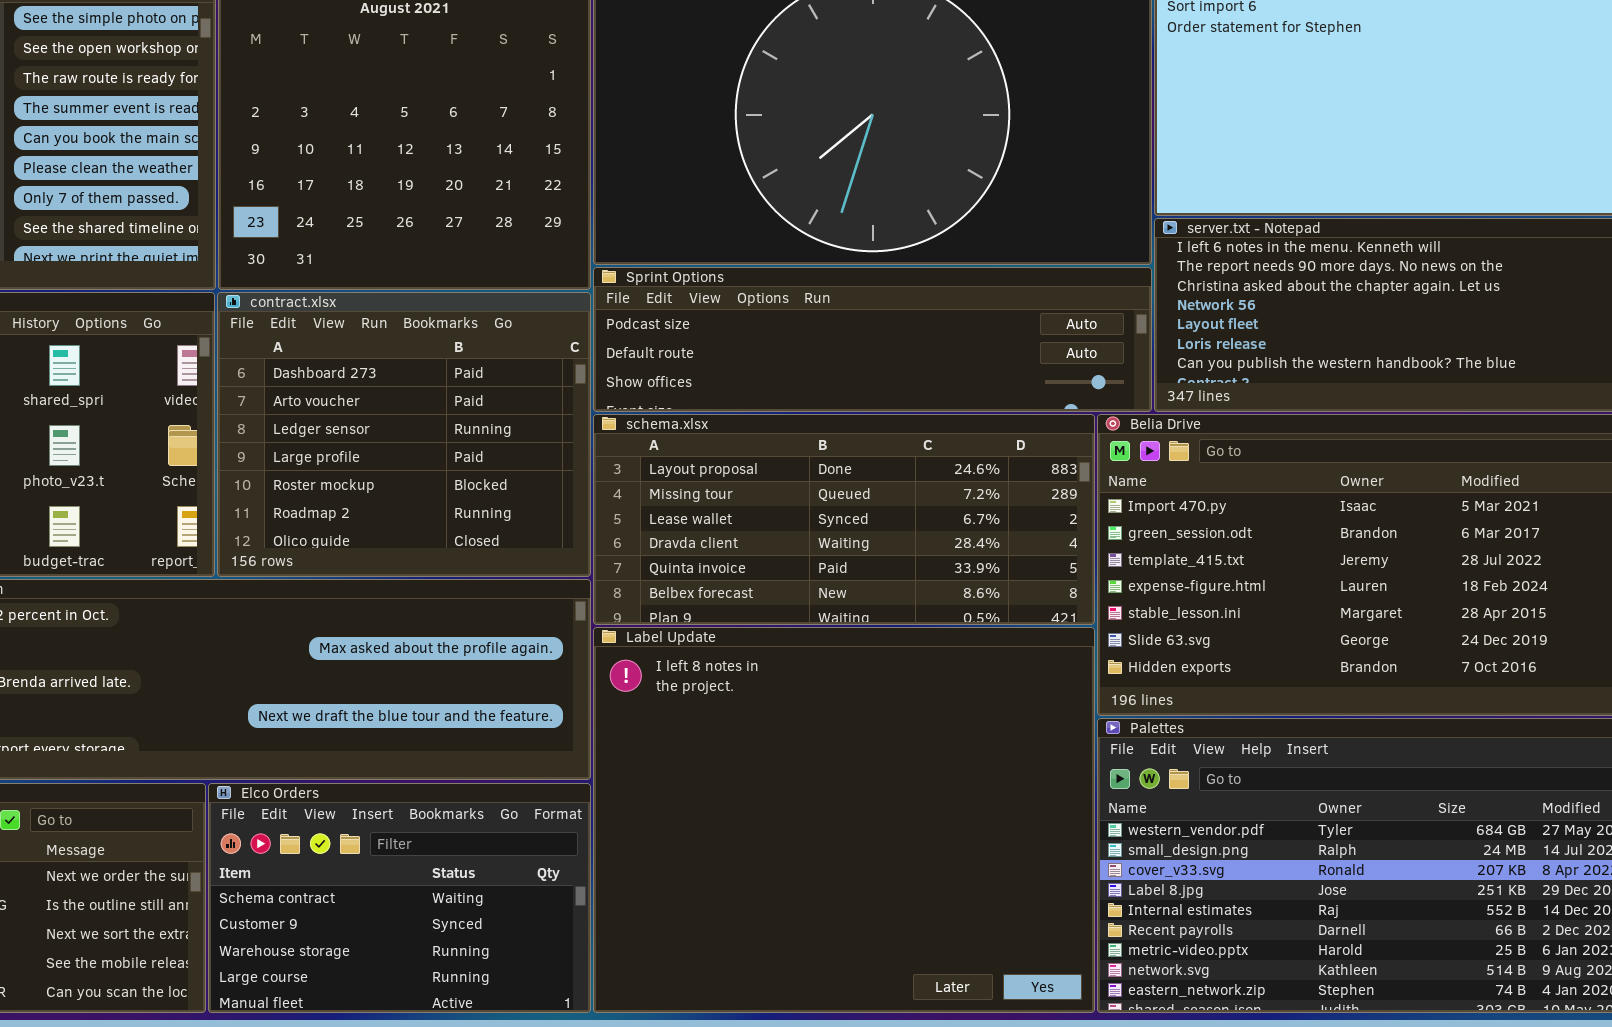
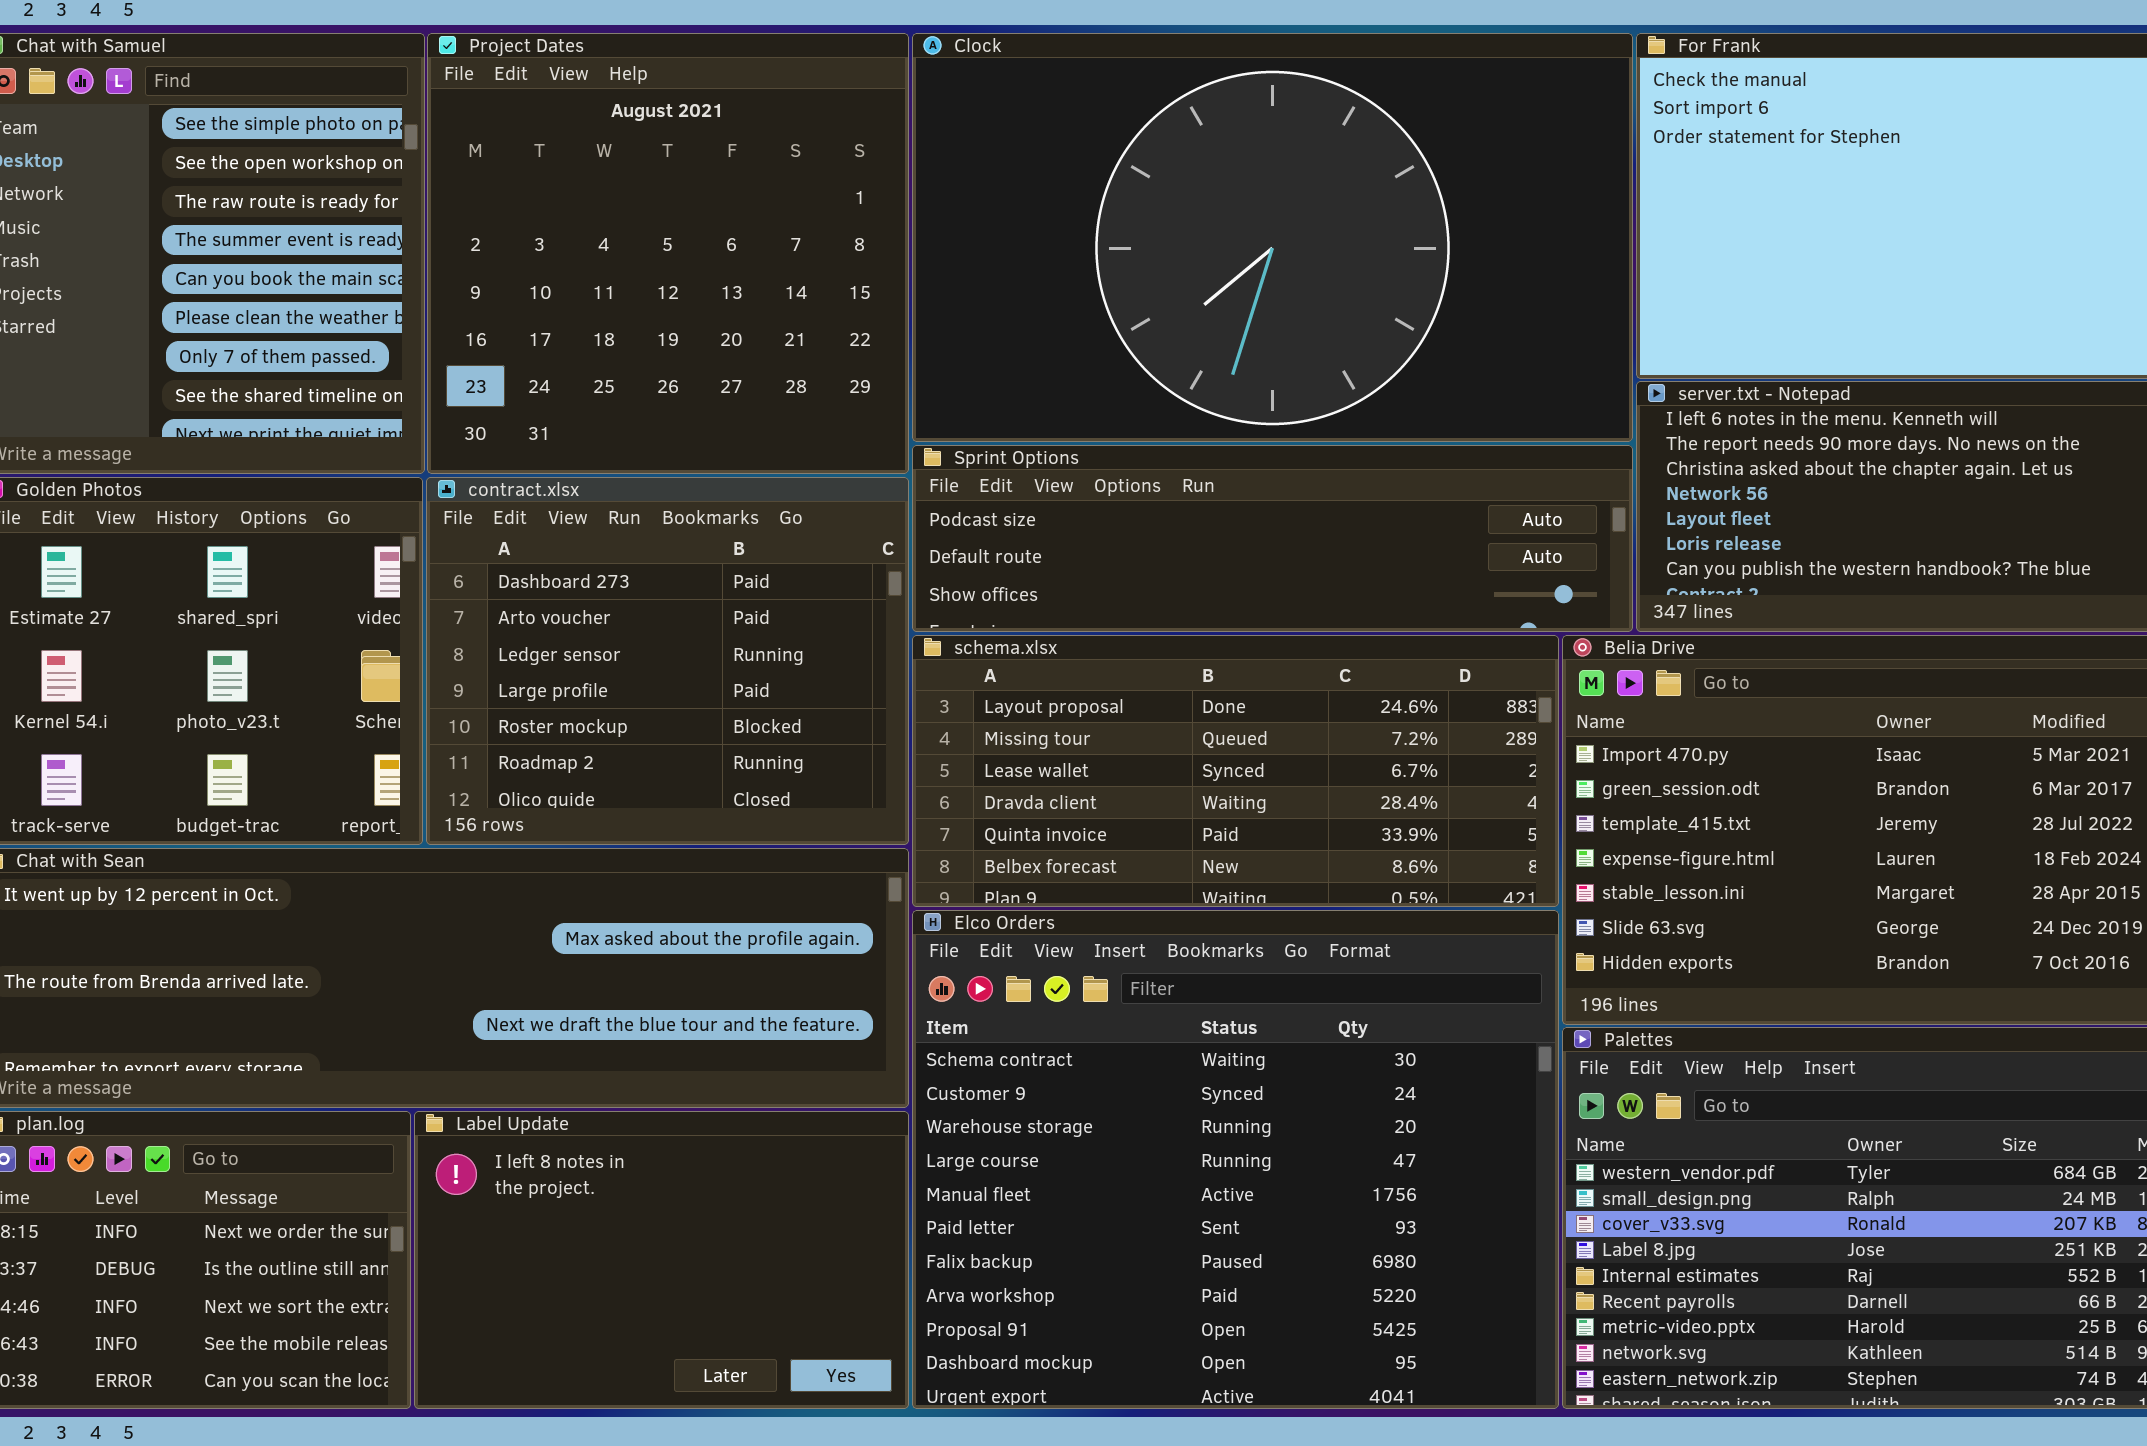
Label Update: [593,627,1095,1013] -> [414,1111,909,1409], moved, resized
Elco Orders: [208,783,591,1013] -> [912,910,1559,1409], moved, resized

